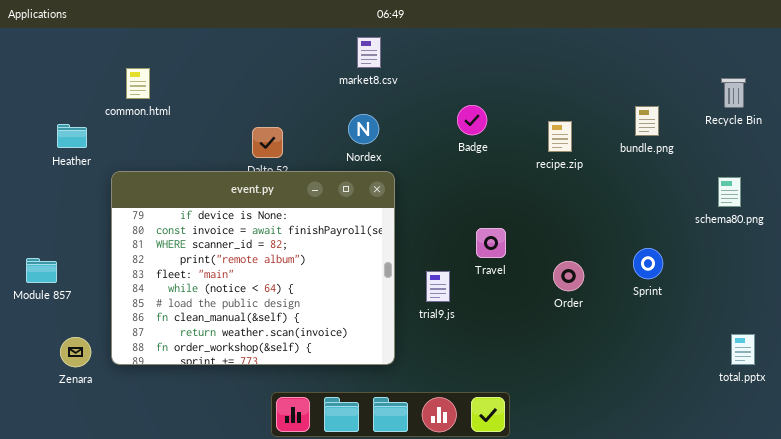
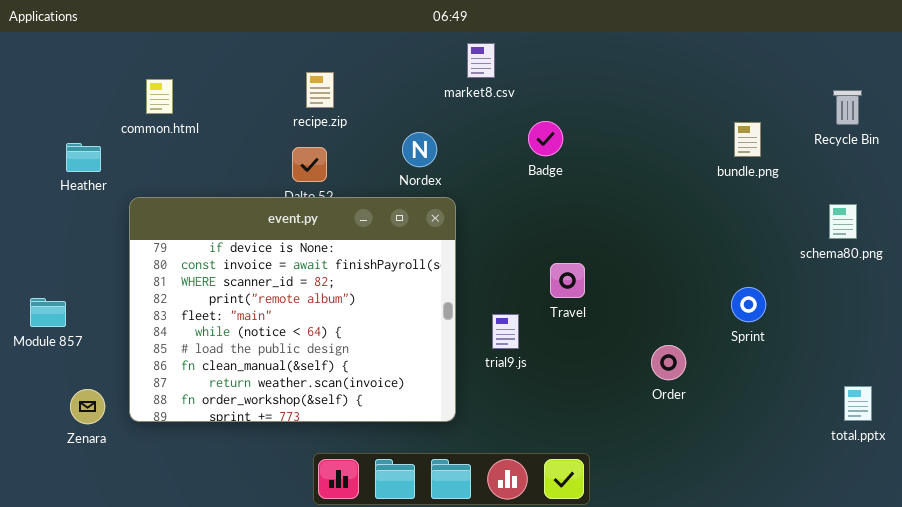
market8.csv: [357,37,381,68] -> [467,43,495,78], moved
recipe.zip: [548,121,572,152] -> [306,72,334,108], moved
Order: [553,261,584,291] -> [651,345,686,380], moved

